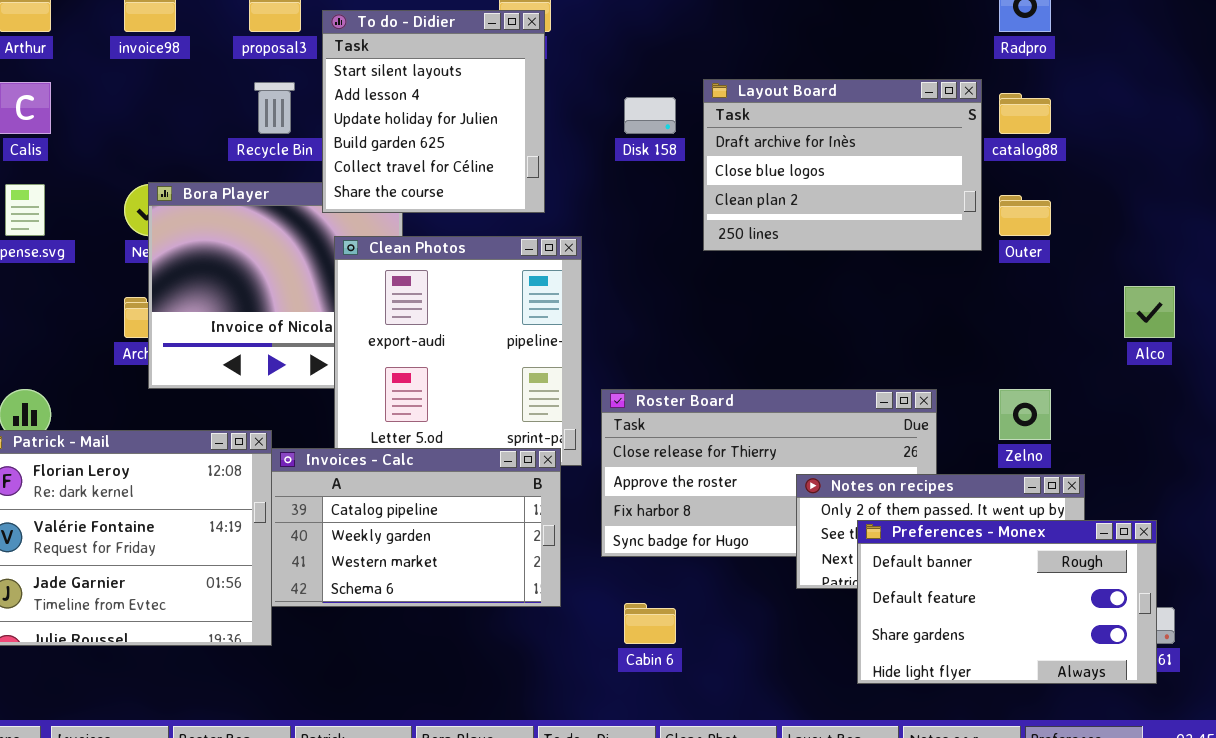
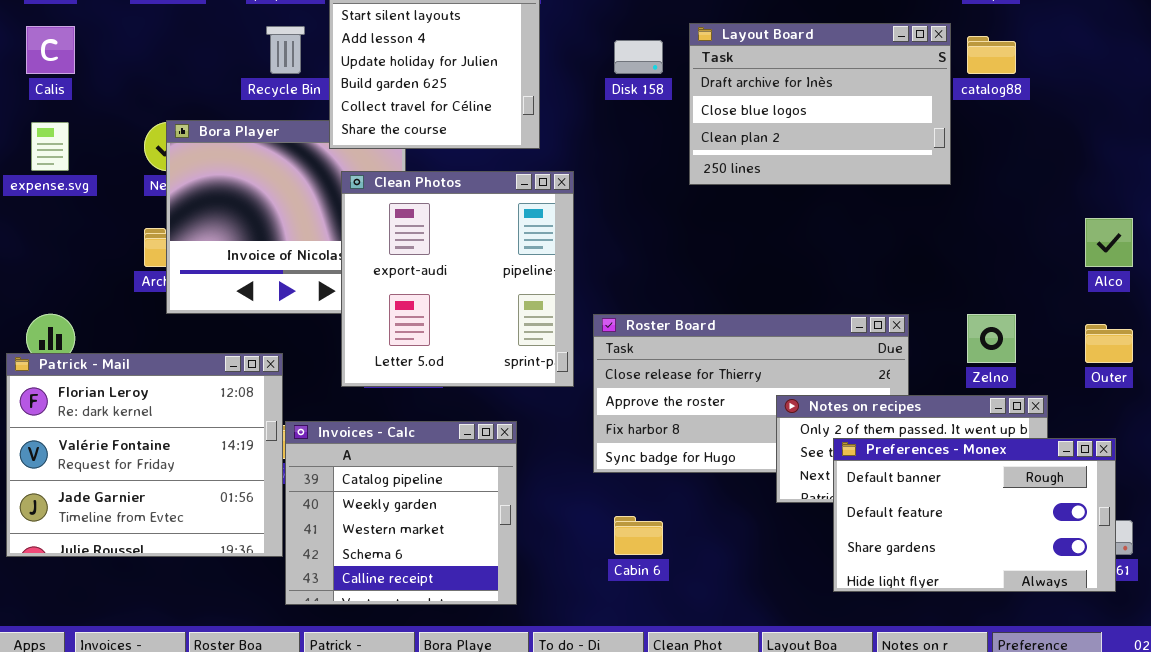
Outer: [999,195,1051,236] -> [1085,324,1133,363], moved
Invoices - Calc: [271,448,561,607] -> [285,421,517,605], moved, resized

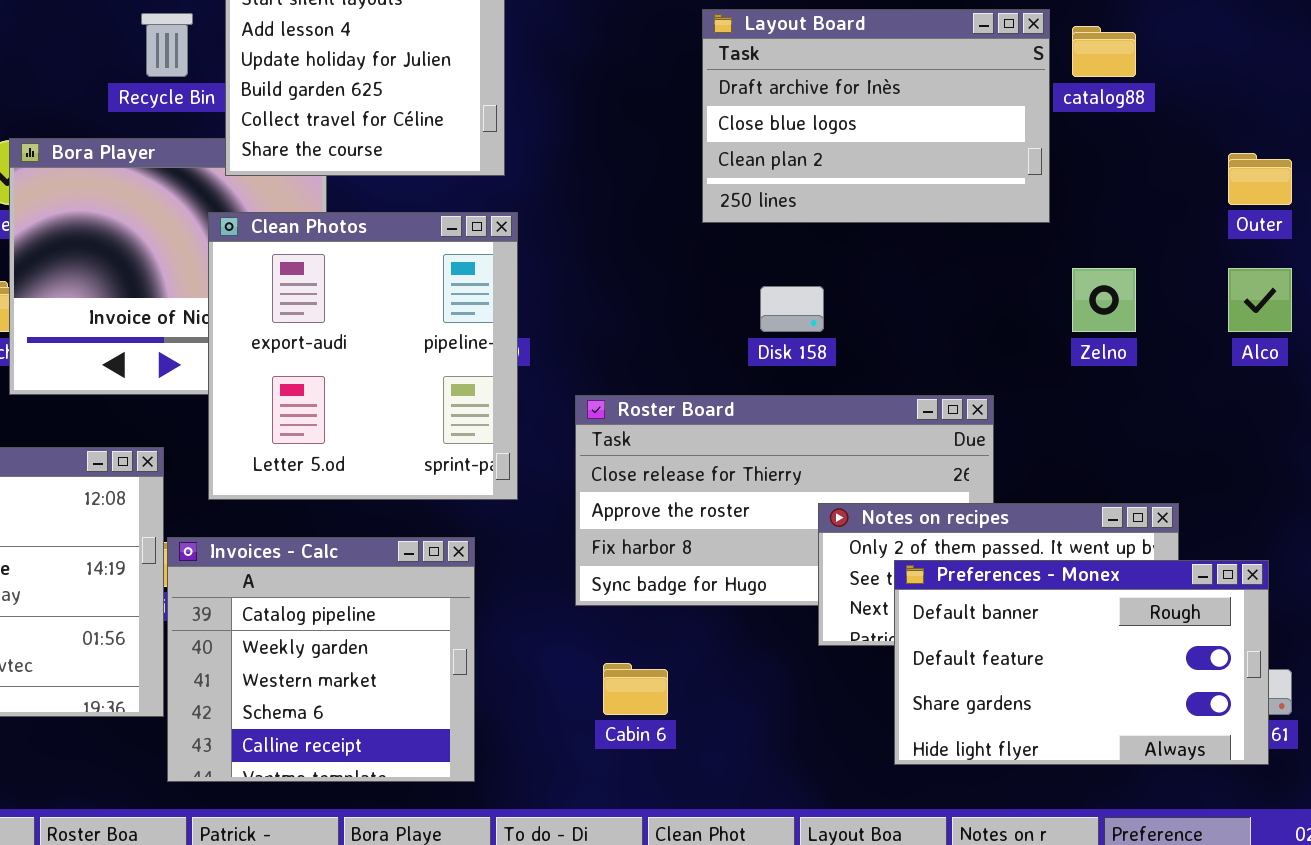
Disk 158: [614,40,663,74] -> [760,286,824,332], moved
Clean Photos: [341,171,574,387] -> [208,212,518,500], moved
Zelno: [967,314,1016,363] -> [1072,268,1136,332], moved
Outer: [1085,324,1133,363] -> [1228,153,1292,205], moved

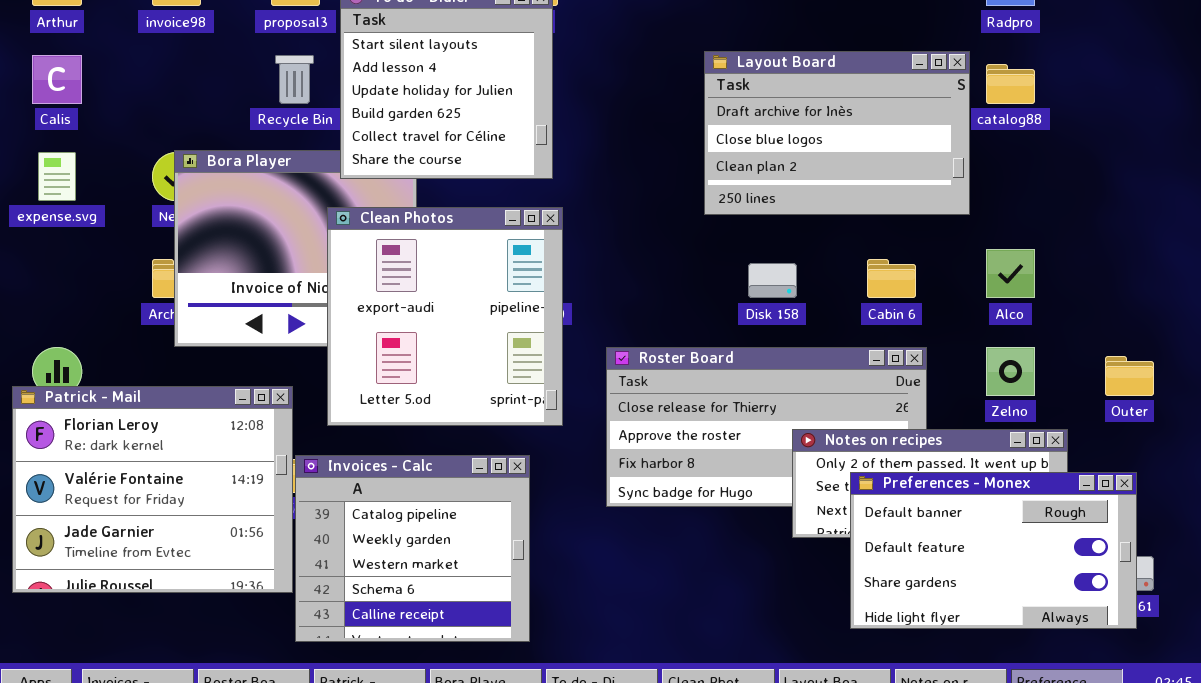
Outer: [1228,153,1292,205] -> [1105,356,1154,396], moved
Zelno: [1072,268,1136,332] -> [986,347,1035,396], moved
Alco: [1228,268,1292,332] -> [986,249,1035,298], moved
Cabin 6: [603,663,668,715] -> [867,259,916,298], moved

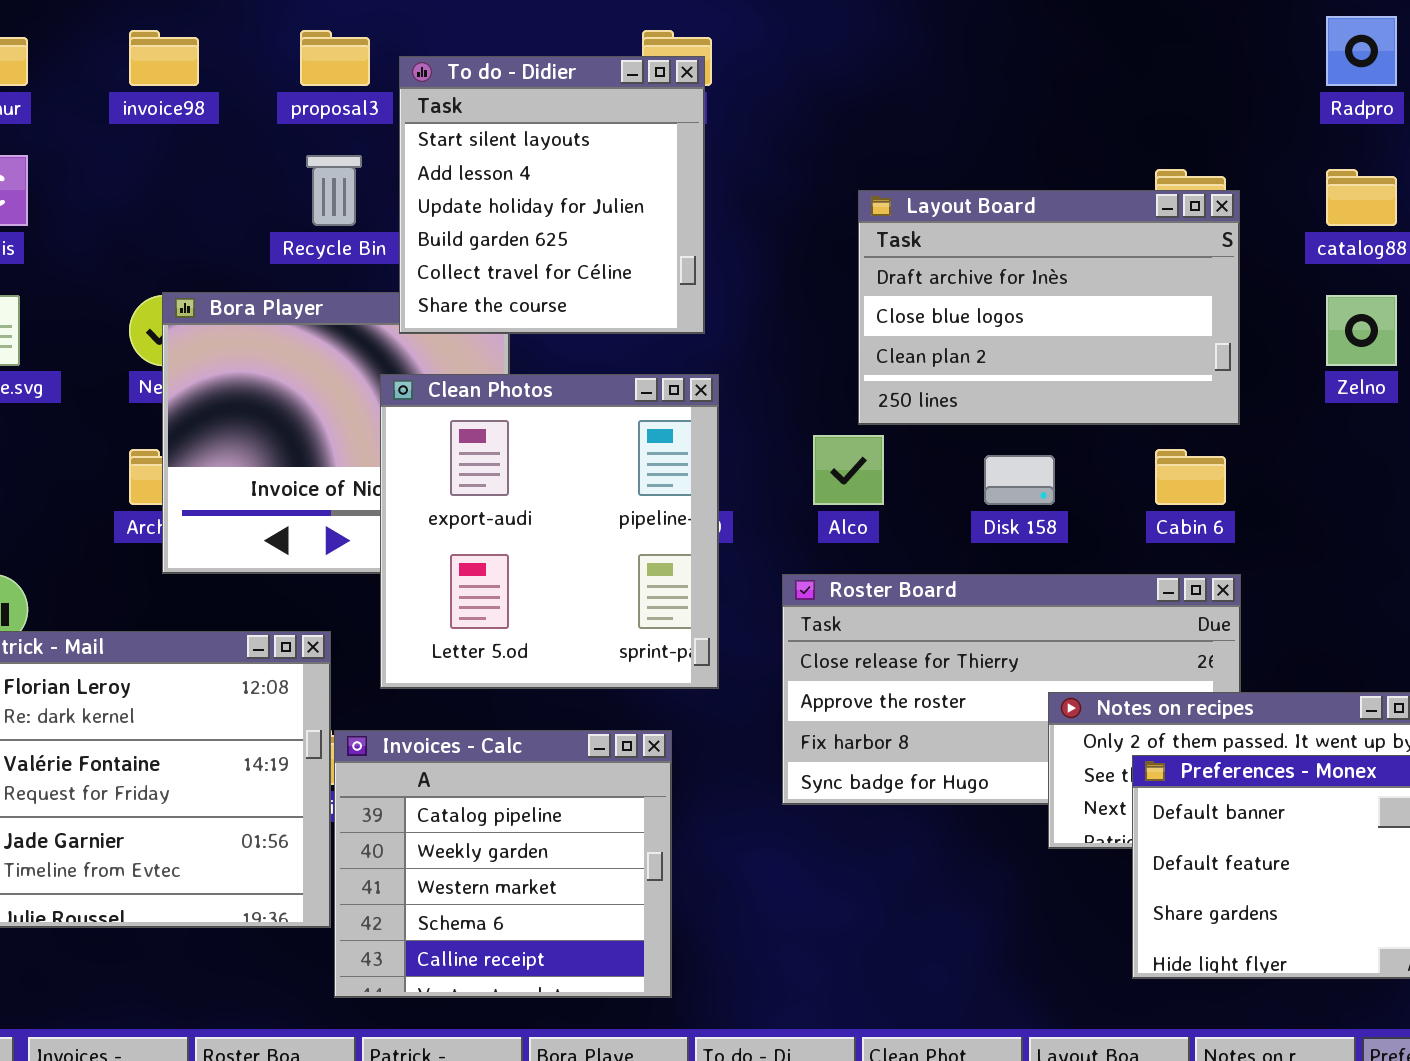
Layout Board: [704,51,970,215] -> [858,190,1240,425], moved
Alco: [986,249,1035,298] -> [813,435,884,505], moved
Zelno: [986,347,1035,396] -> [1326,295,1397,366], moved

